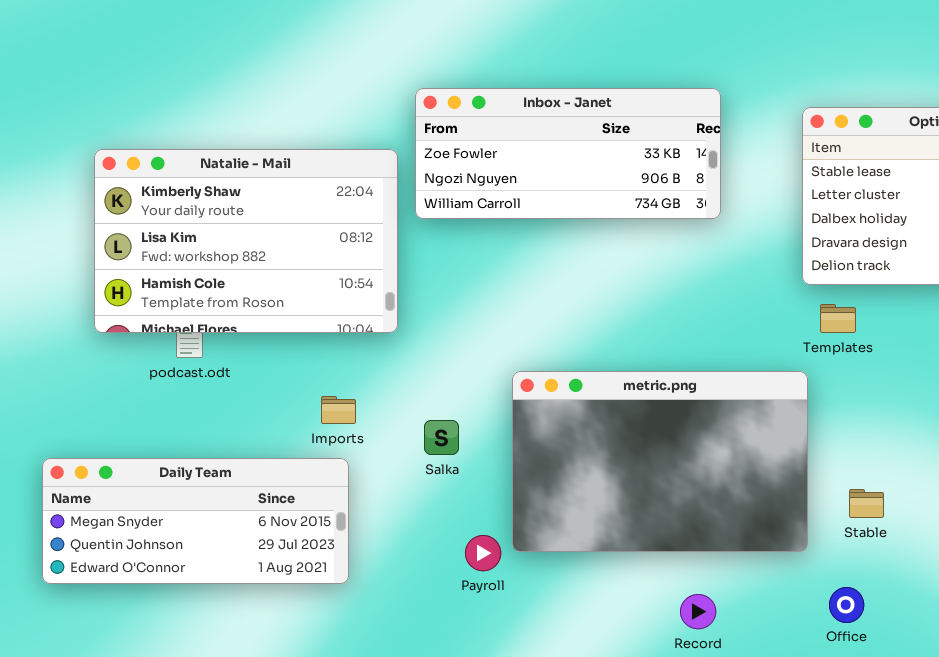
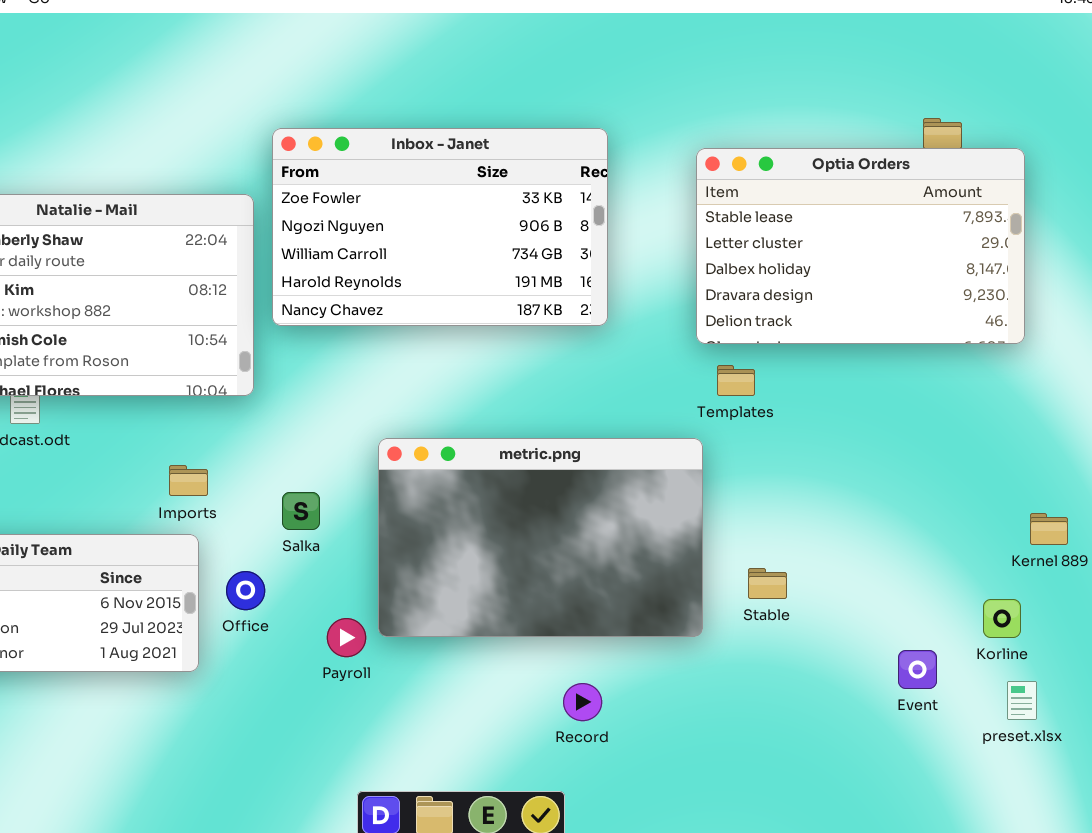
Inbox - Janet: [415,88,721,219] -> [272,128,608,326], resized
Office: [829,587,864,623] -> [226,571,265,610], moved

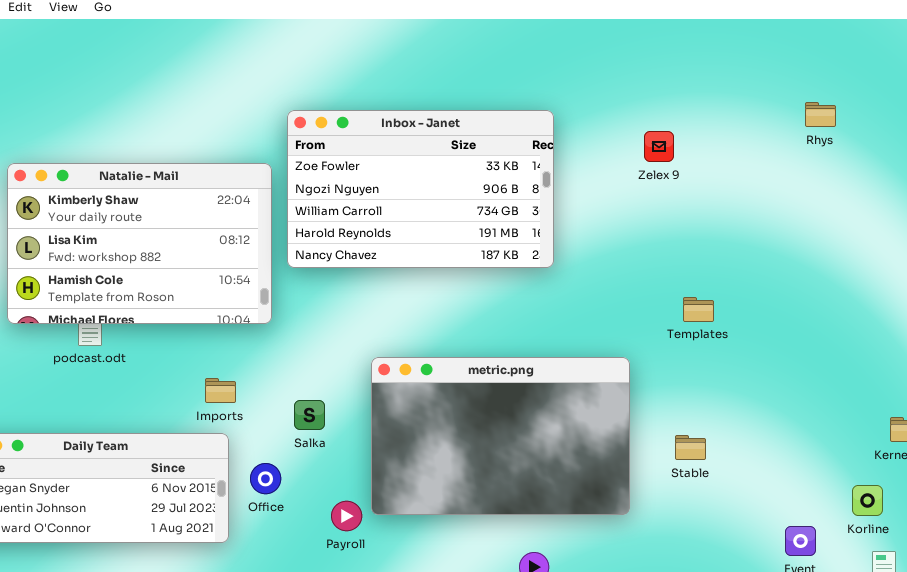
Optia Orders: [696,148,1025,344] -> none, closed
Templates: [717,365,755,396] -> [683,297,714,322], moved
Stable: [748,568,787,599] -> [675,435,706,460], moved

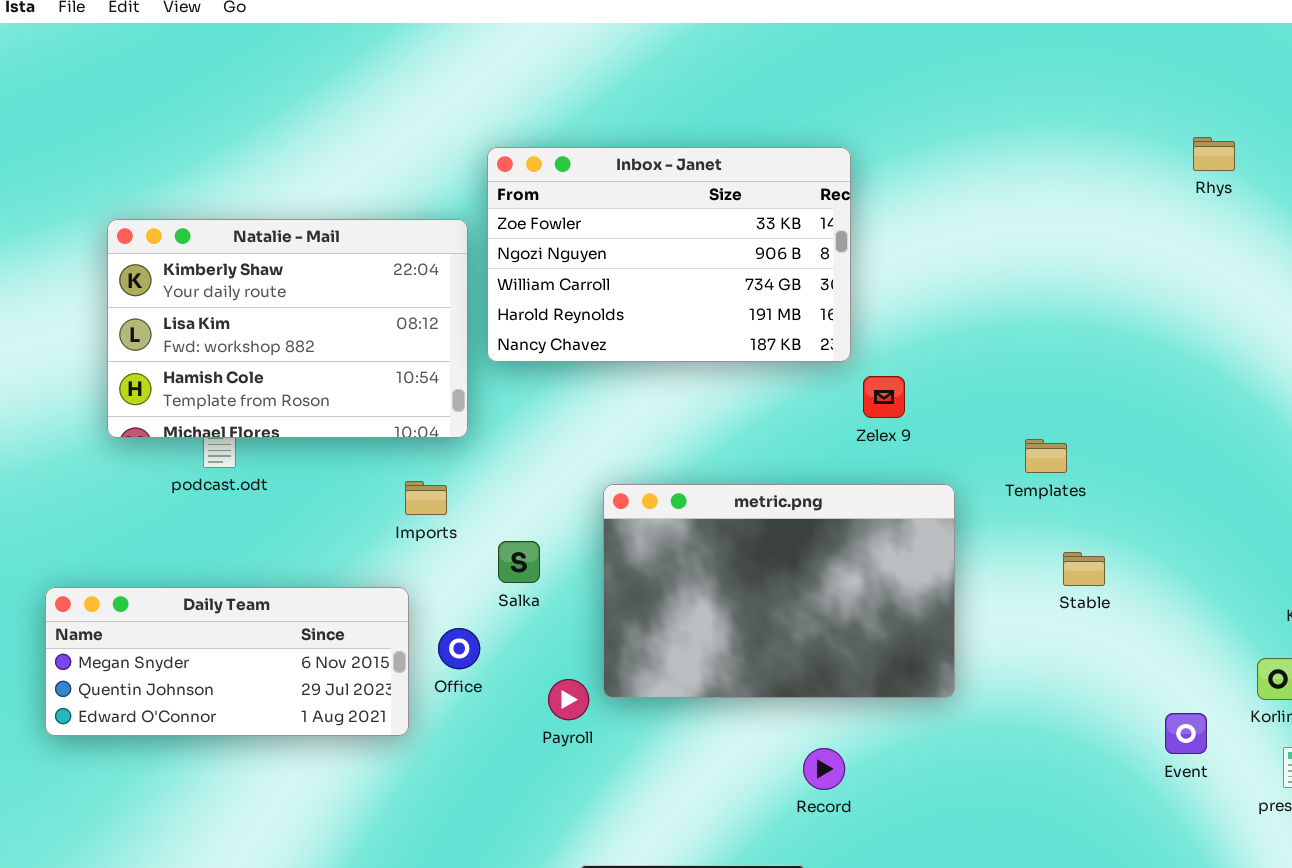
Zelex 9: [644,131,674,162] -> [863,376,905,418], moved
Templates: [683,297,714,322] -> [1025,439,1067,473], moved
Imports: [205,378,236,403] -> [405,481,447,515], moved
Stable: [675,435,706,460] -> [1063,552,1105,586], moved

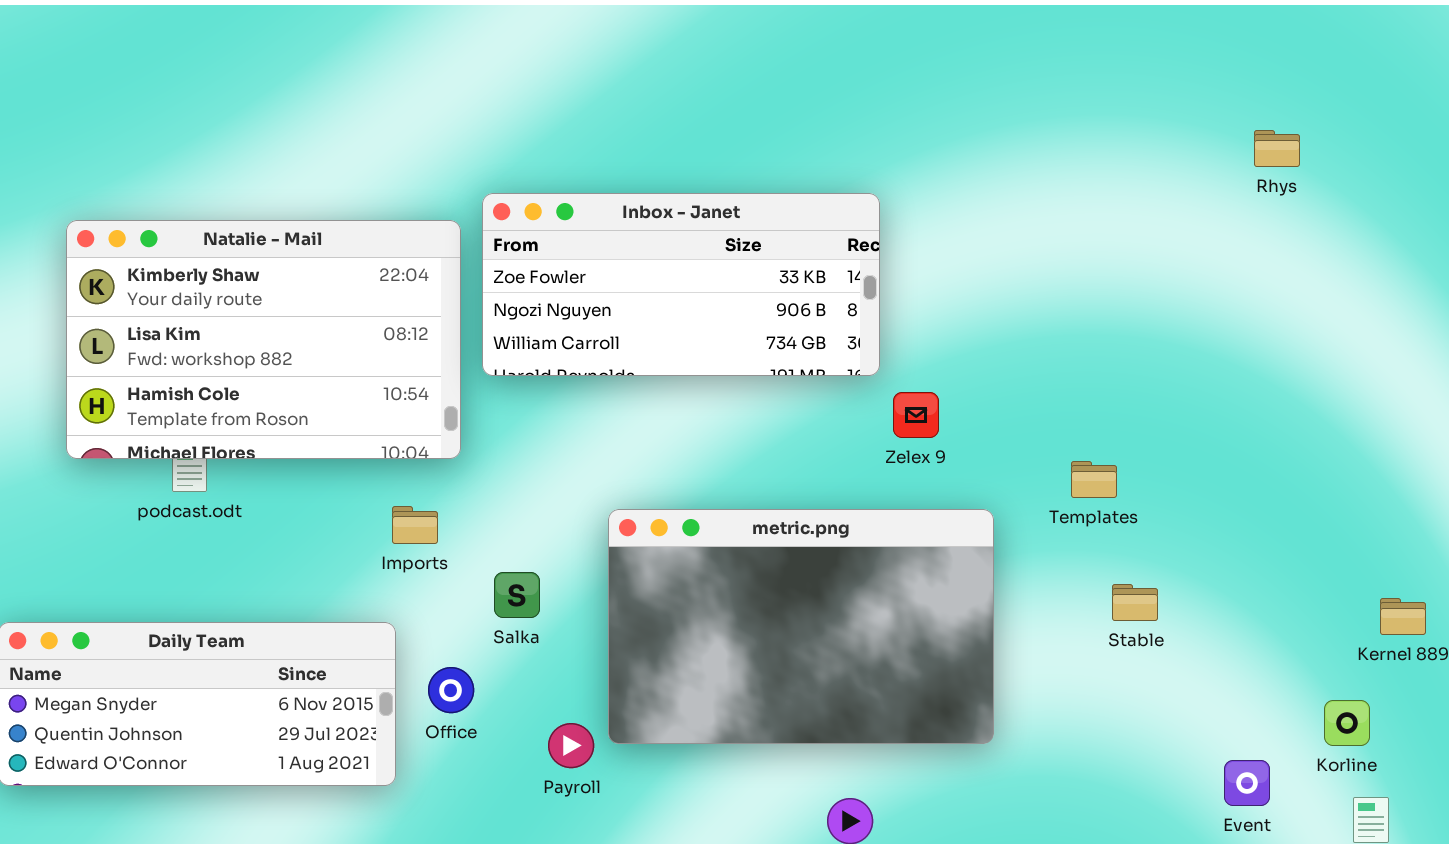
Inbox - Janet: [487,147,851,362] -> [482,193,880,376], resized

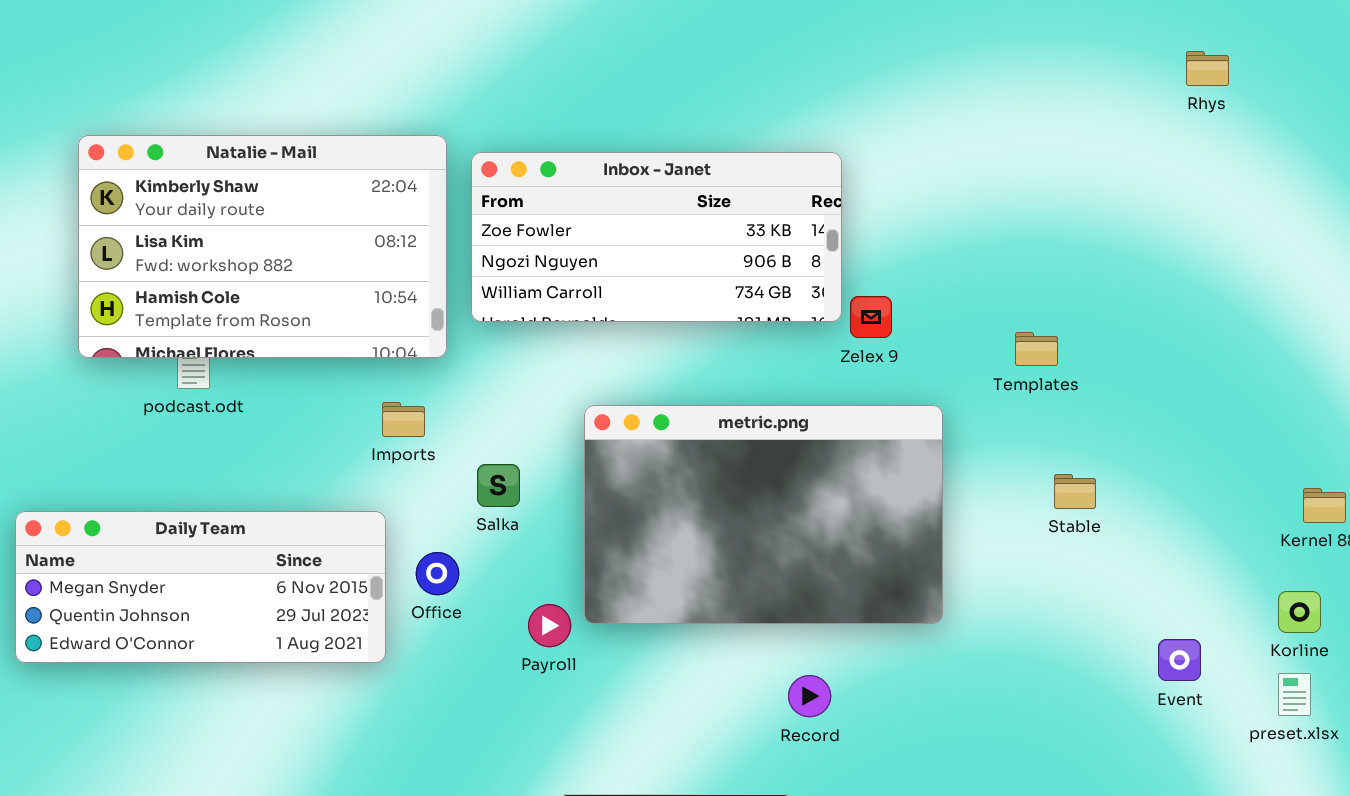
Inbox - Janet: [482,193,880,376] -> [471,152,842,322], moved
Templates: [1071,461,1117,498] -> [1015,332,1058,366], moved
Korline: [1324,700,1370,746] -> [1278,591,1321,633], moved

